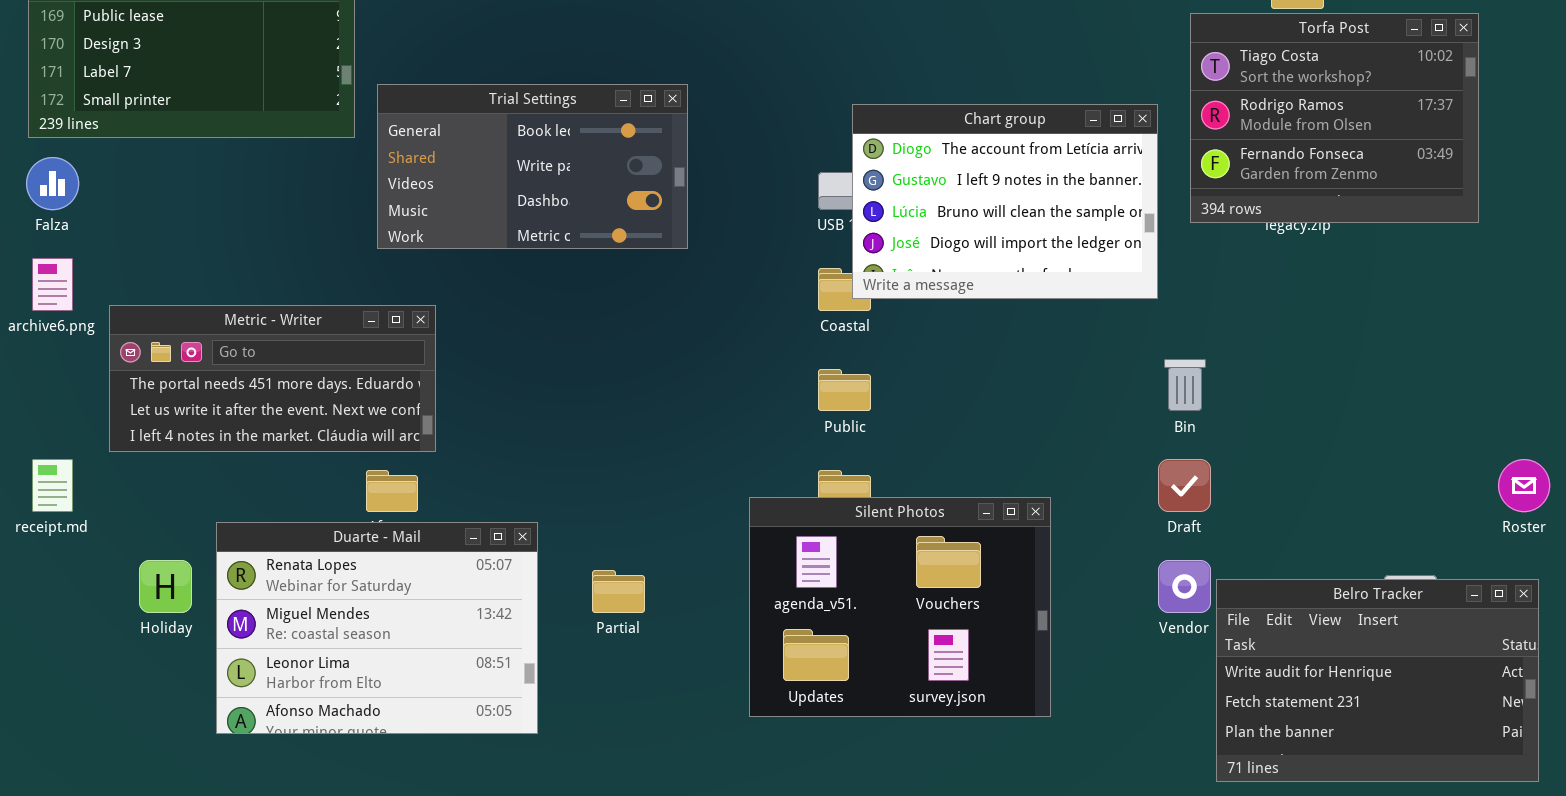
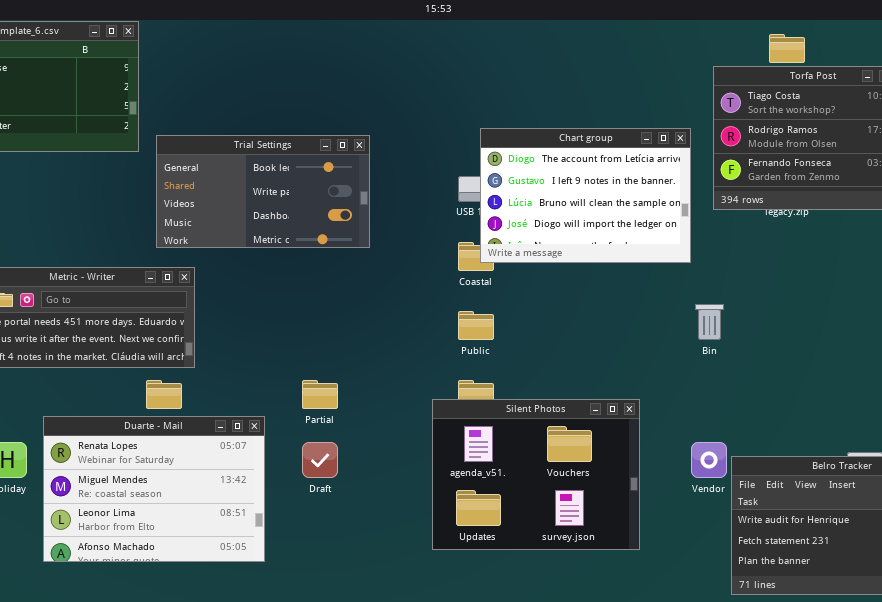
Trial Settings: [377,84,688,249] -> [156,135,370,248], moved
Draft: [1158,459,1211,512] -> [302,442,338,478], moved
Silent Photos: [749,497,1051,717] -> [432,399,640,550], moved
Partial: [592,570,645,613] -> [302,380,338,409], moved

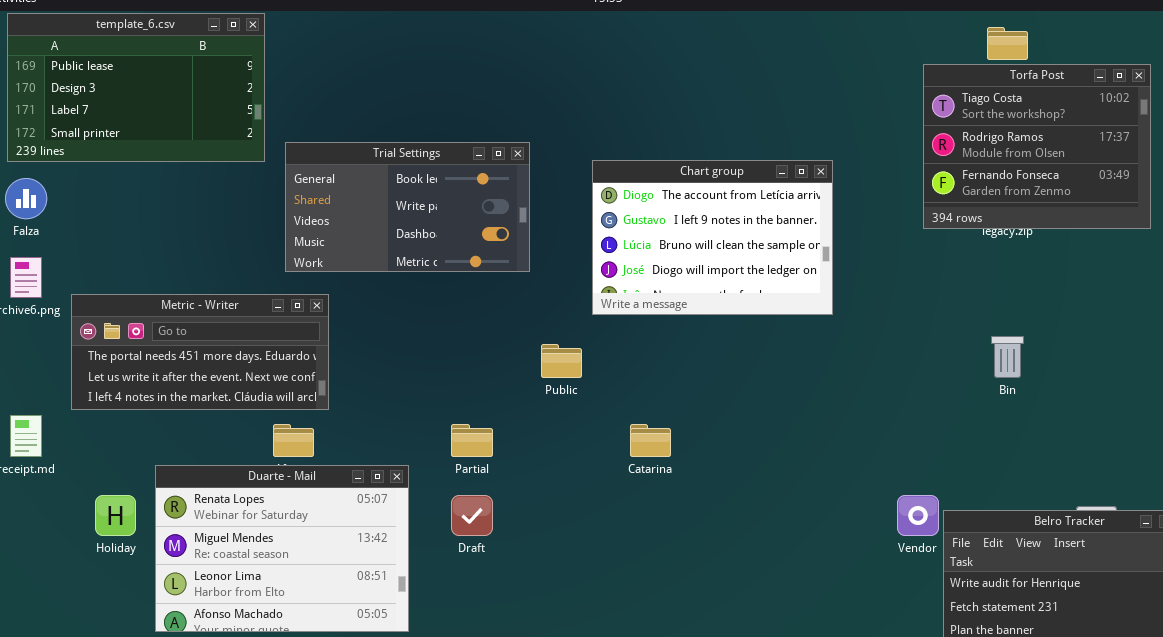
Chart group: [480,128,691,263] -> [592,160,833,315], moved
Bin: [695,304,724,340] -> [991,336,1024,378], moved
Public: [458,311,494,340] -> [541,344,582,378], moved
Silent Photos: [432,399,640,550] -> none, closed

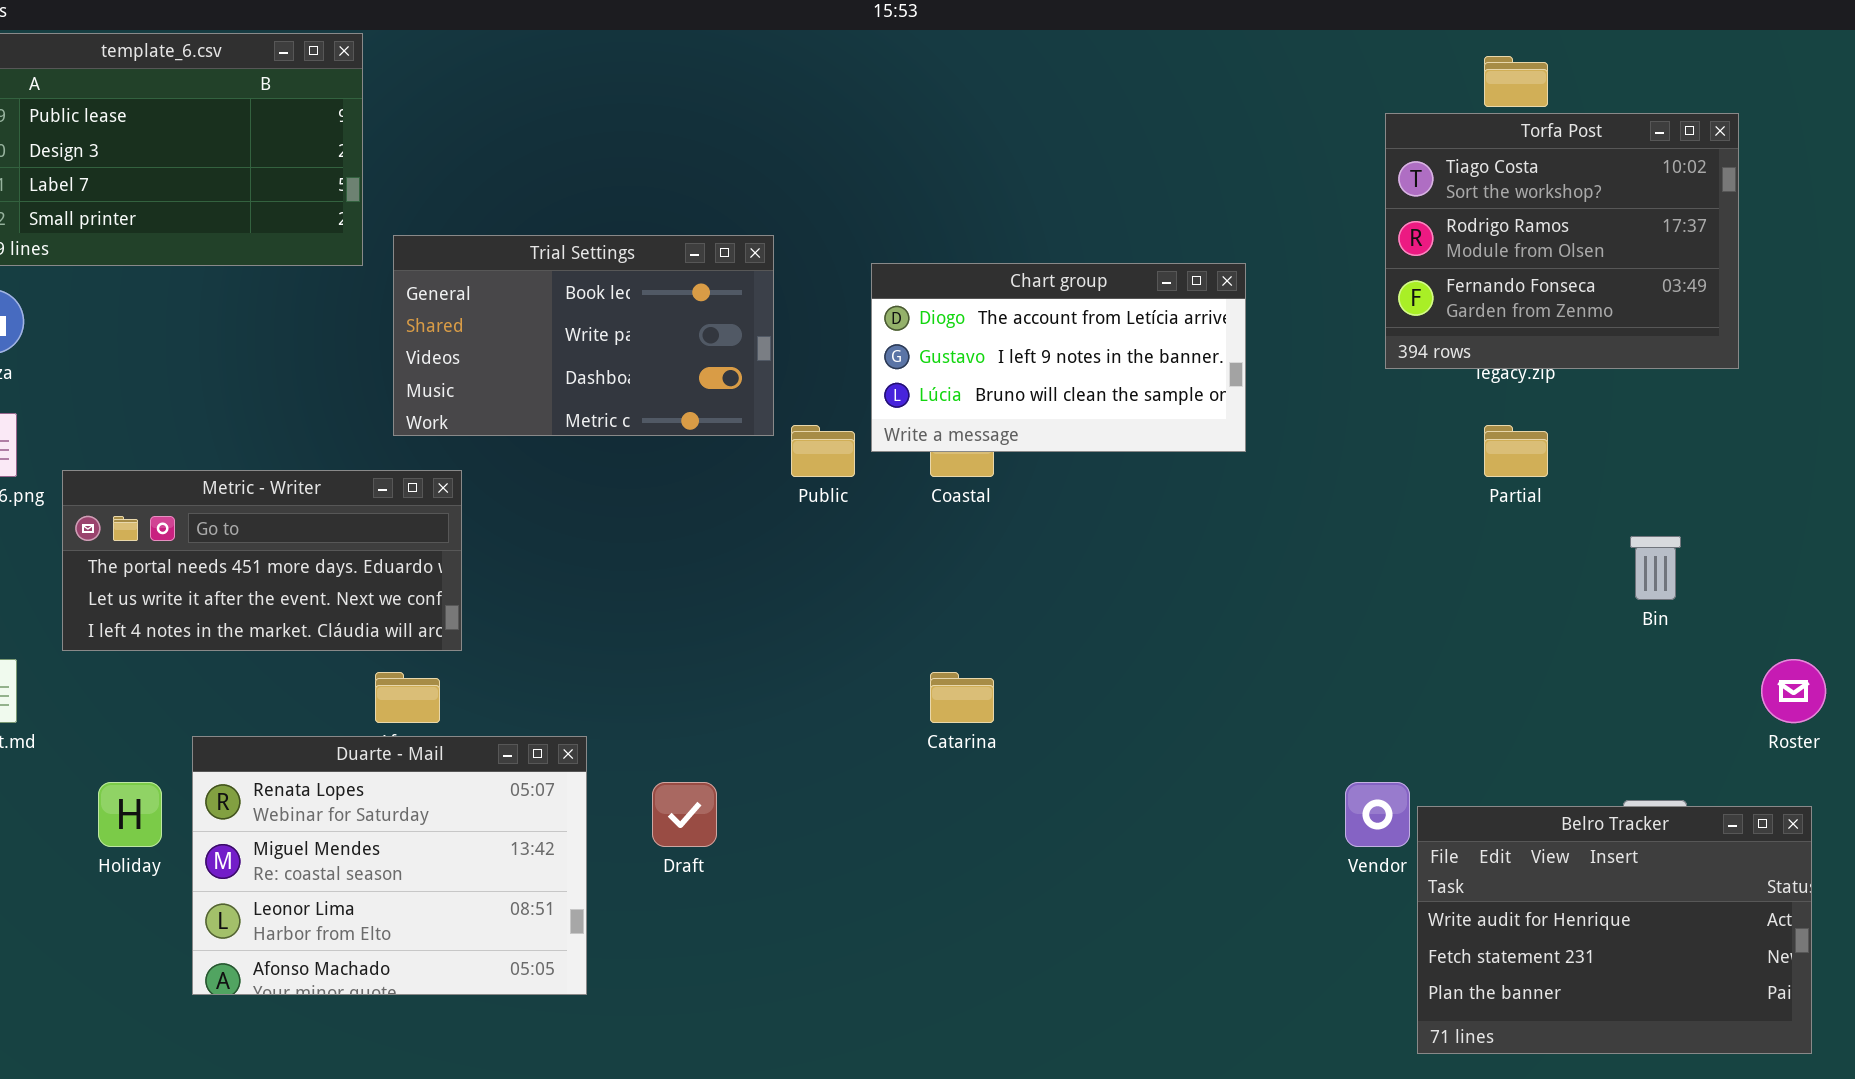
Chart group: [592,160,833,315] -> [871,263,1246,452], resized
Bin: [991,336,1024,378] -> [1630,536,1681,600], moved
Public: [541,344,582,378] -> [791,425,855,477], moved
Partial: [451,424,493,457] -> [1484,425,1548,477], moved

